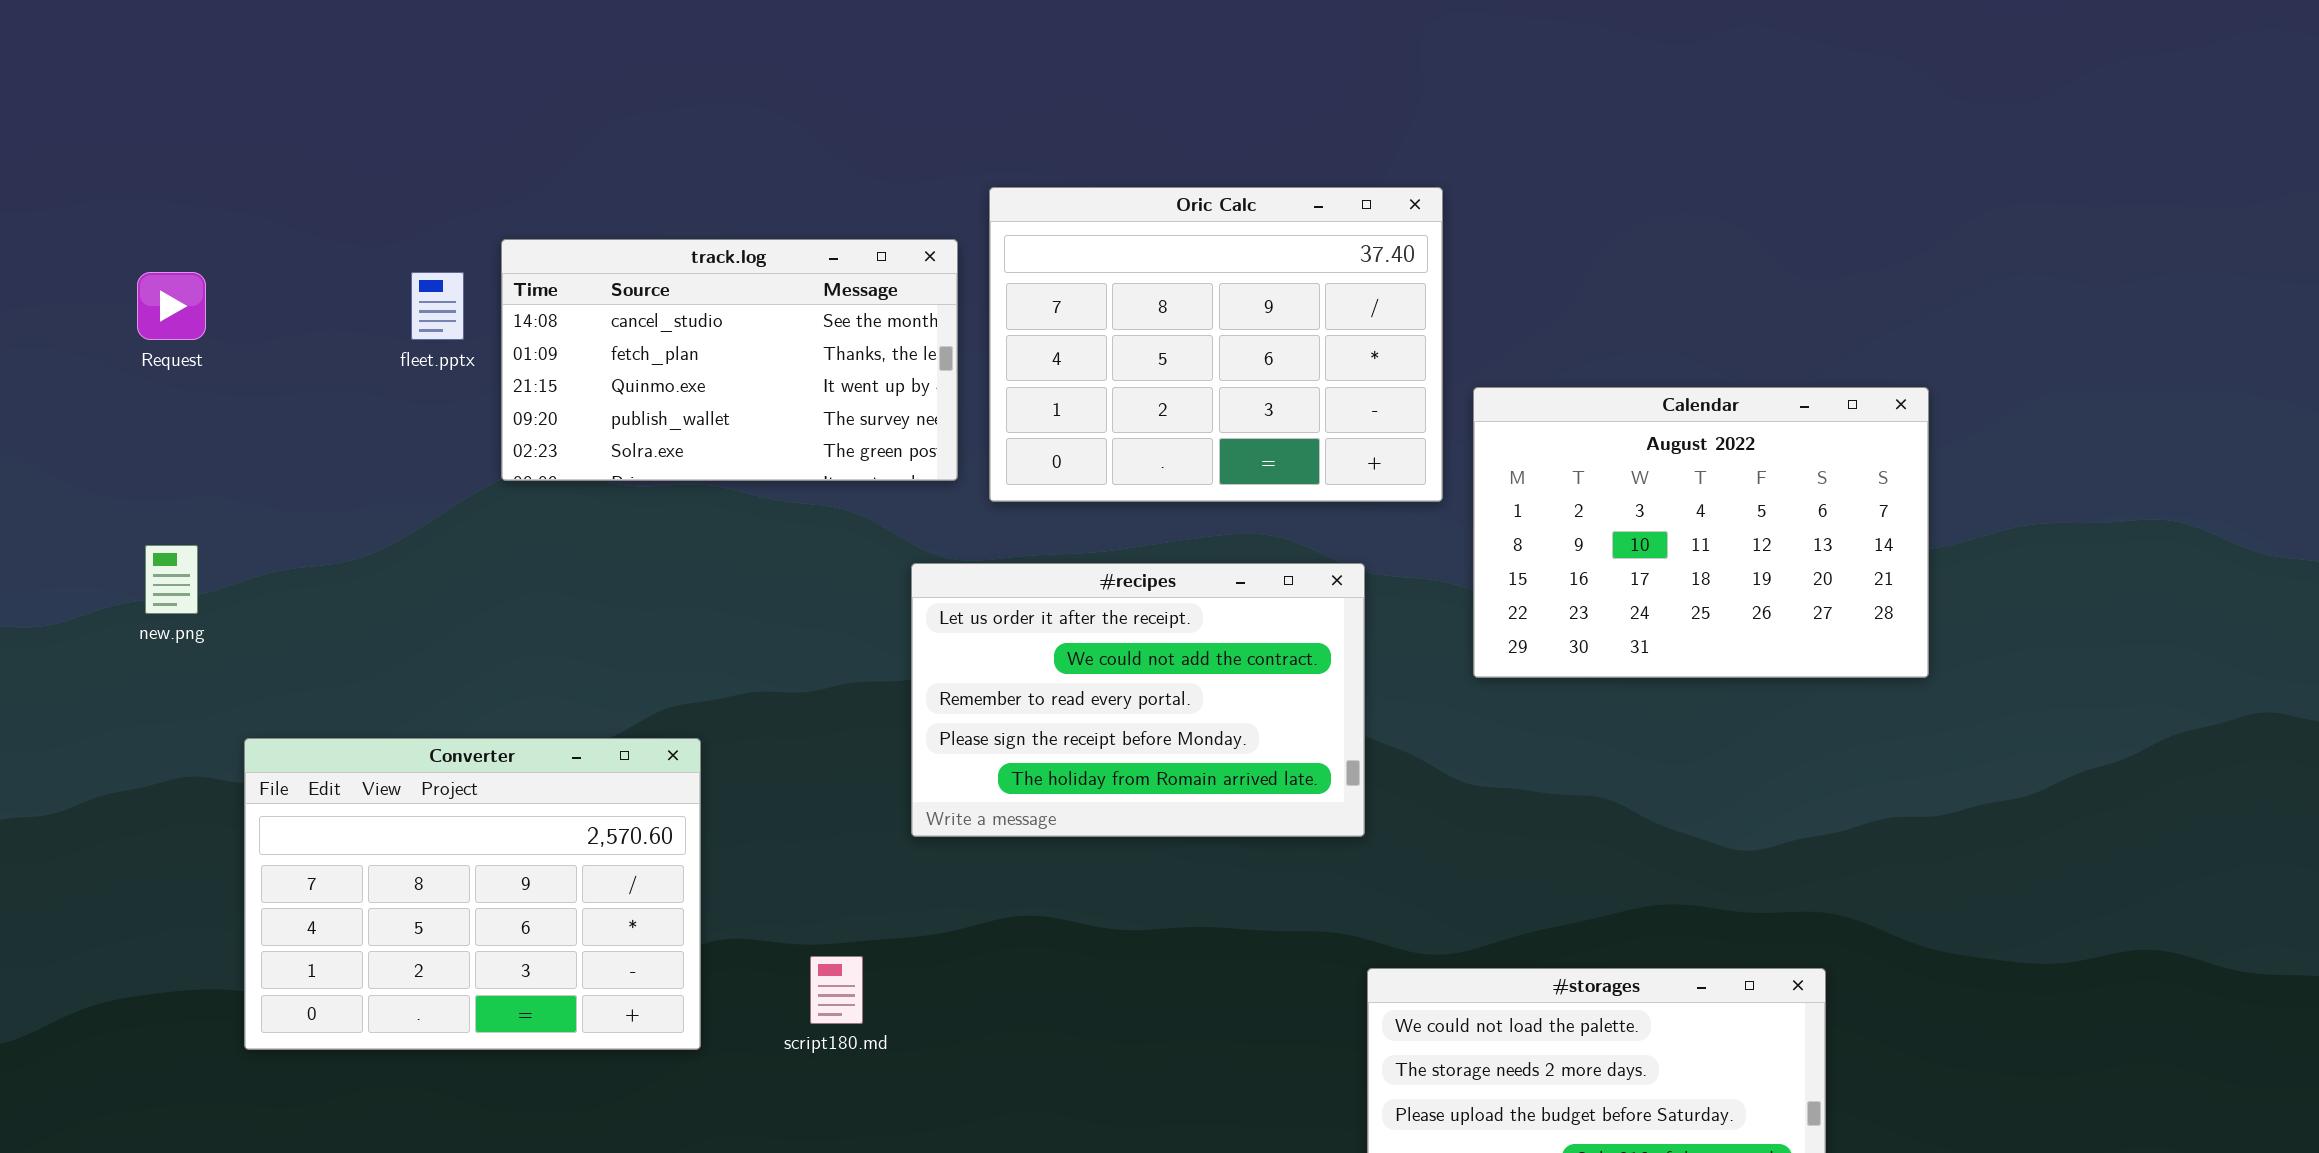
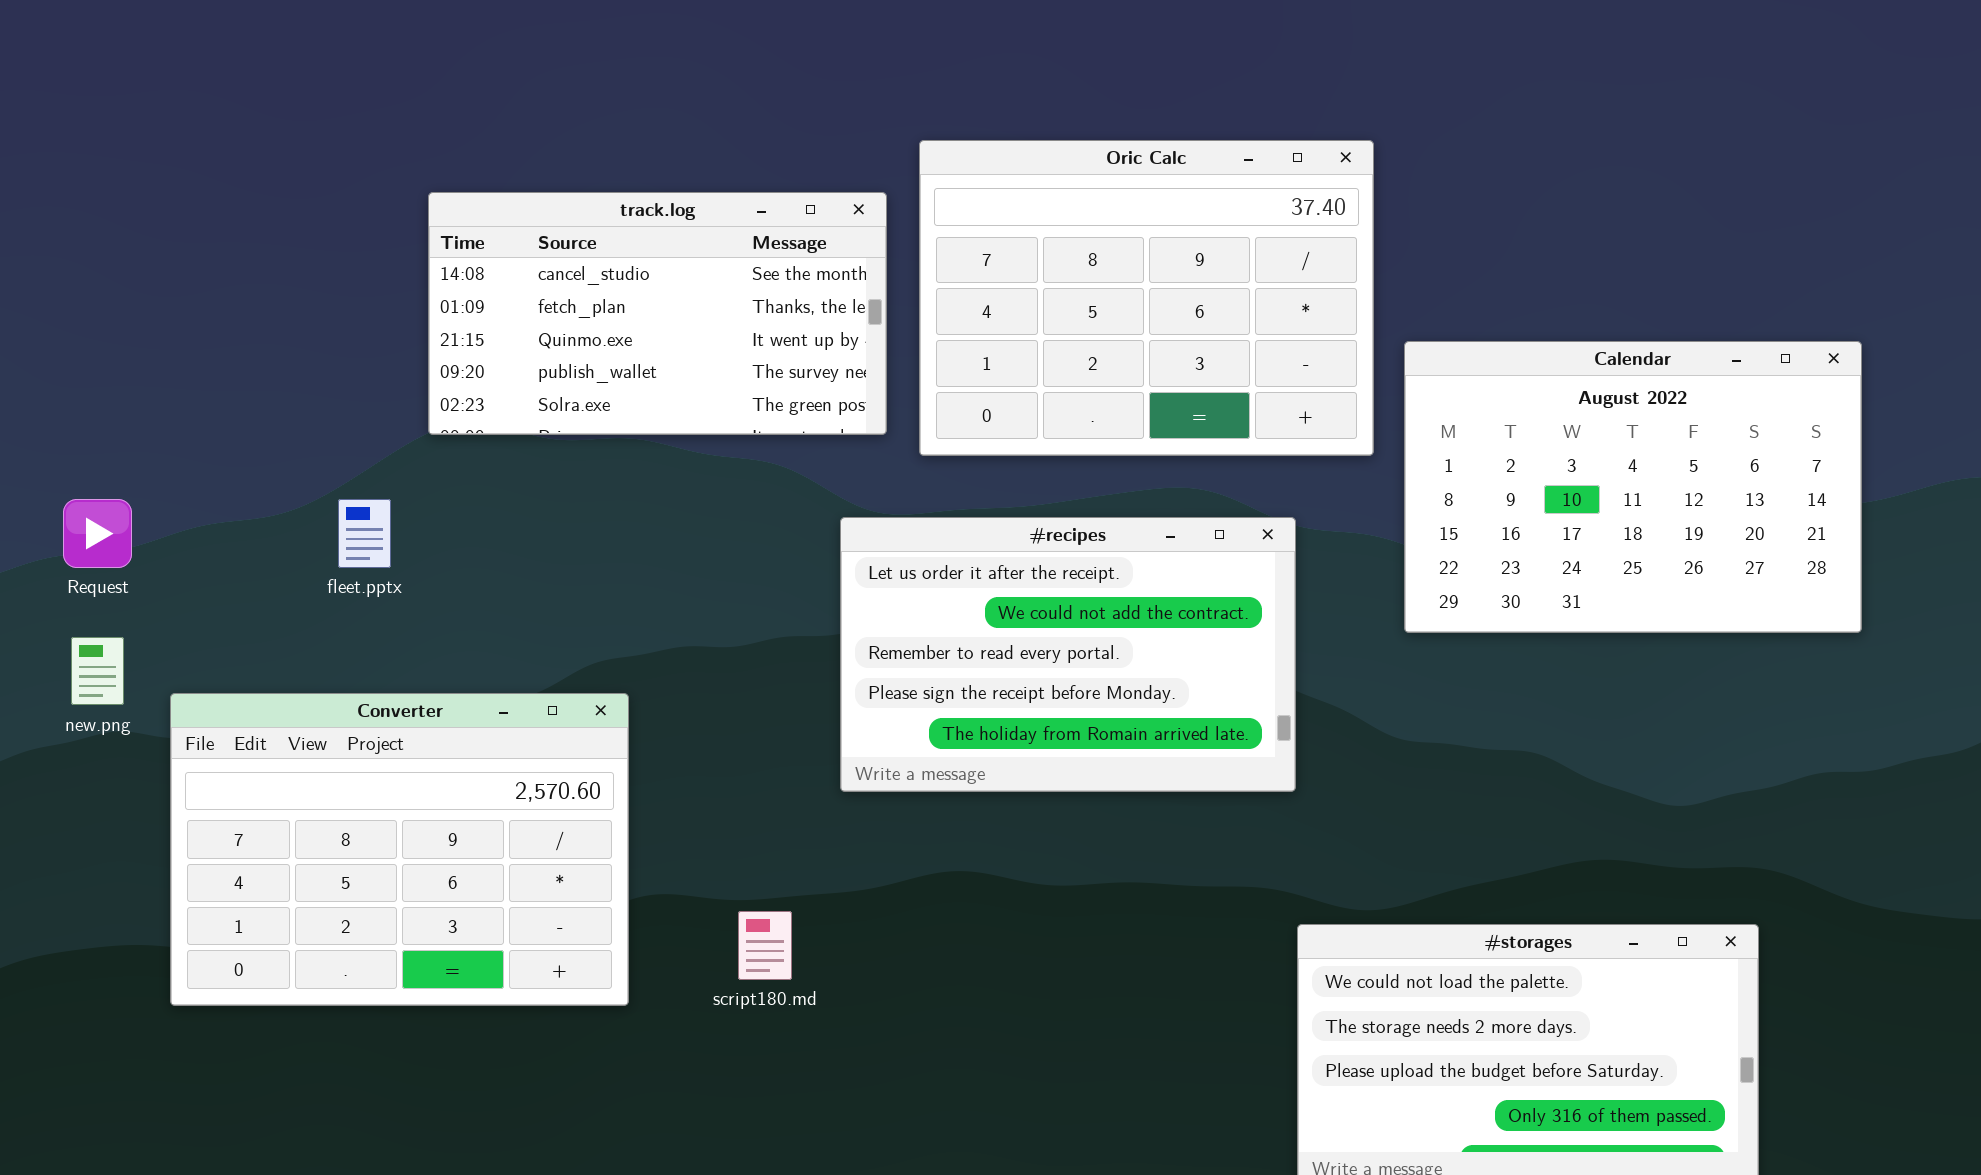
Request: [137,272,206,340] -> [63,499,132,568], moved
fleet.pptx: [411,272,464,340] -> [338,499,391,568], moved
new.png: [145,545,198,614] -> [71,637,124,705], moved

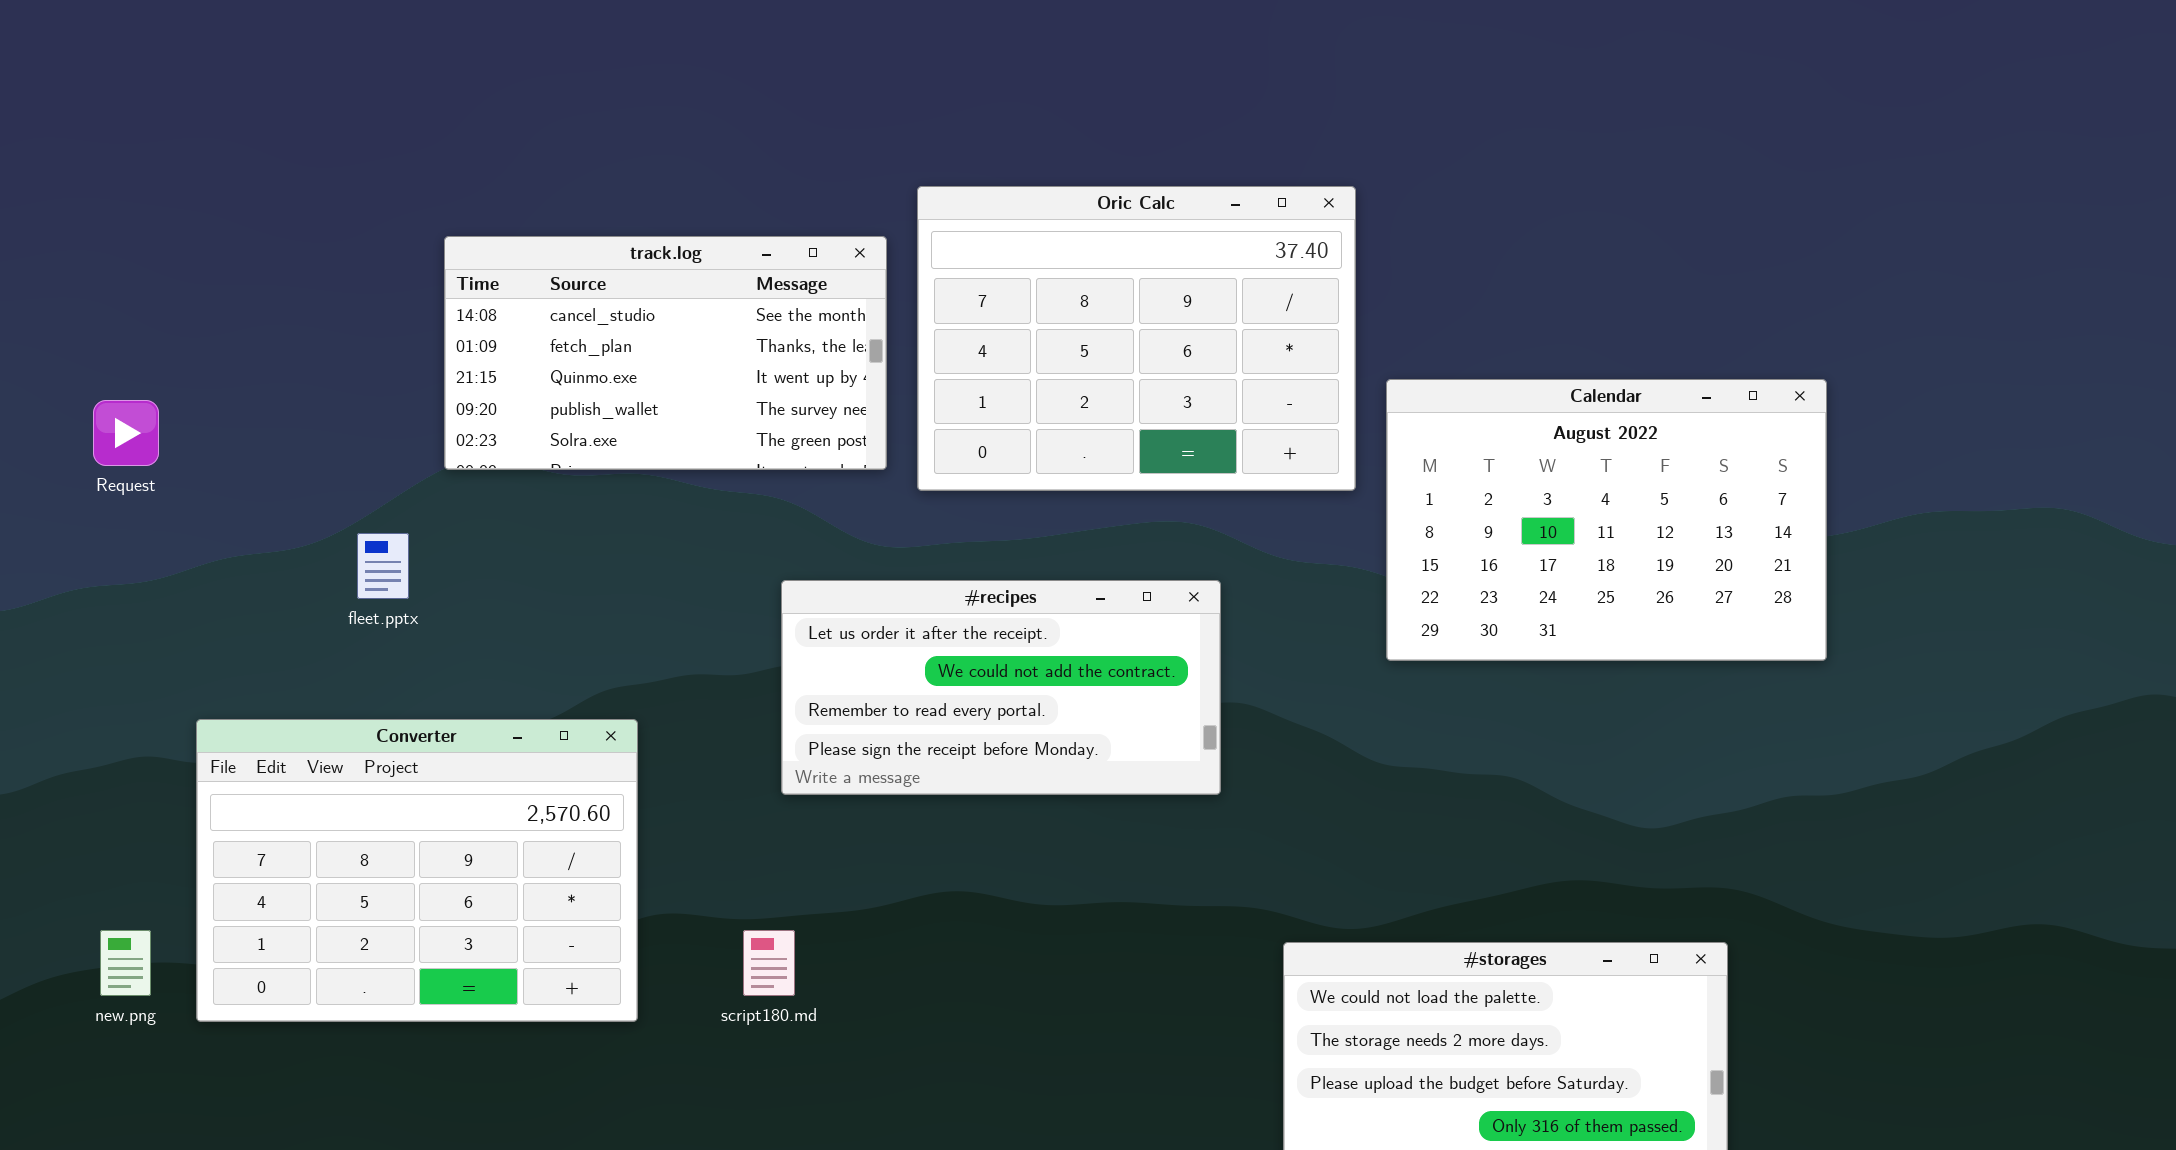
Request: [63,499,132,568] -> [93,400,159,466], moved
#recipes: [840,517,1296,792] -> [781,580,1221,795], moved, resized
new.png: [71,637,124,705] -> [100,930,151,996], moved

